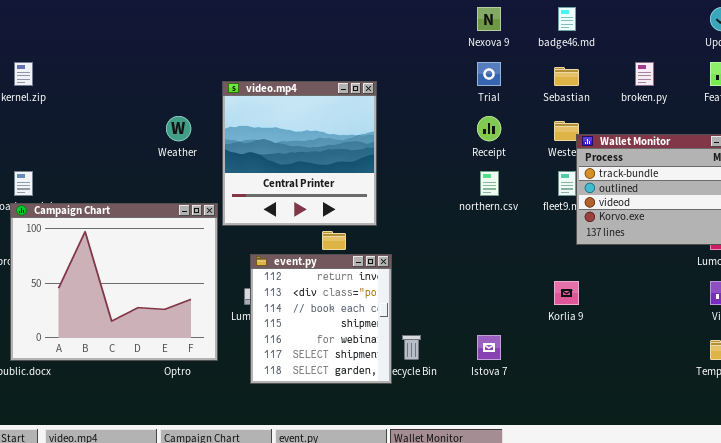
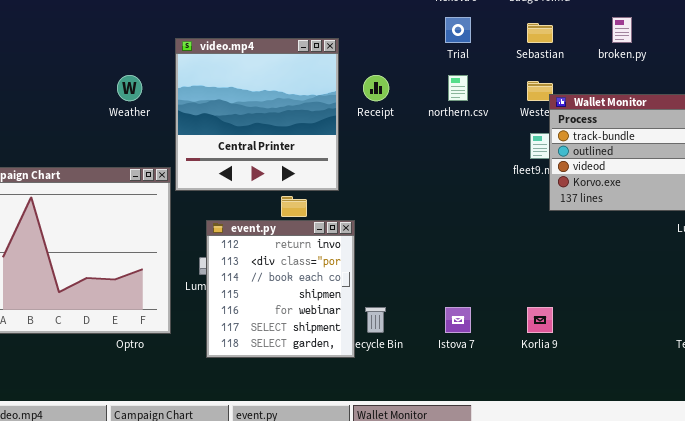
Receipt: [477,116,501,141] -> [363,75,389,101], moved
northern.csv: [480,171,499,196] -> [448,75,468,101], moved
Korlia 9: [554,281,579,305] -> [527,307,553,333], moved

